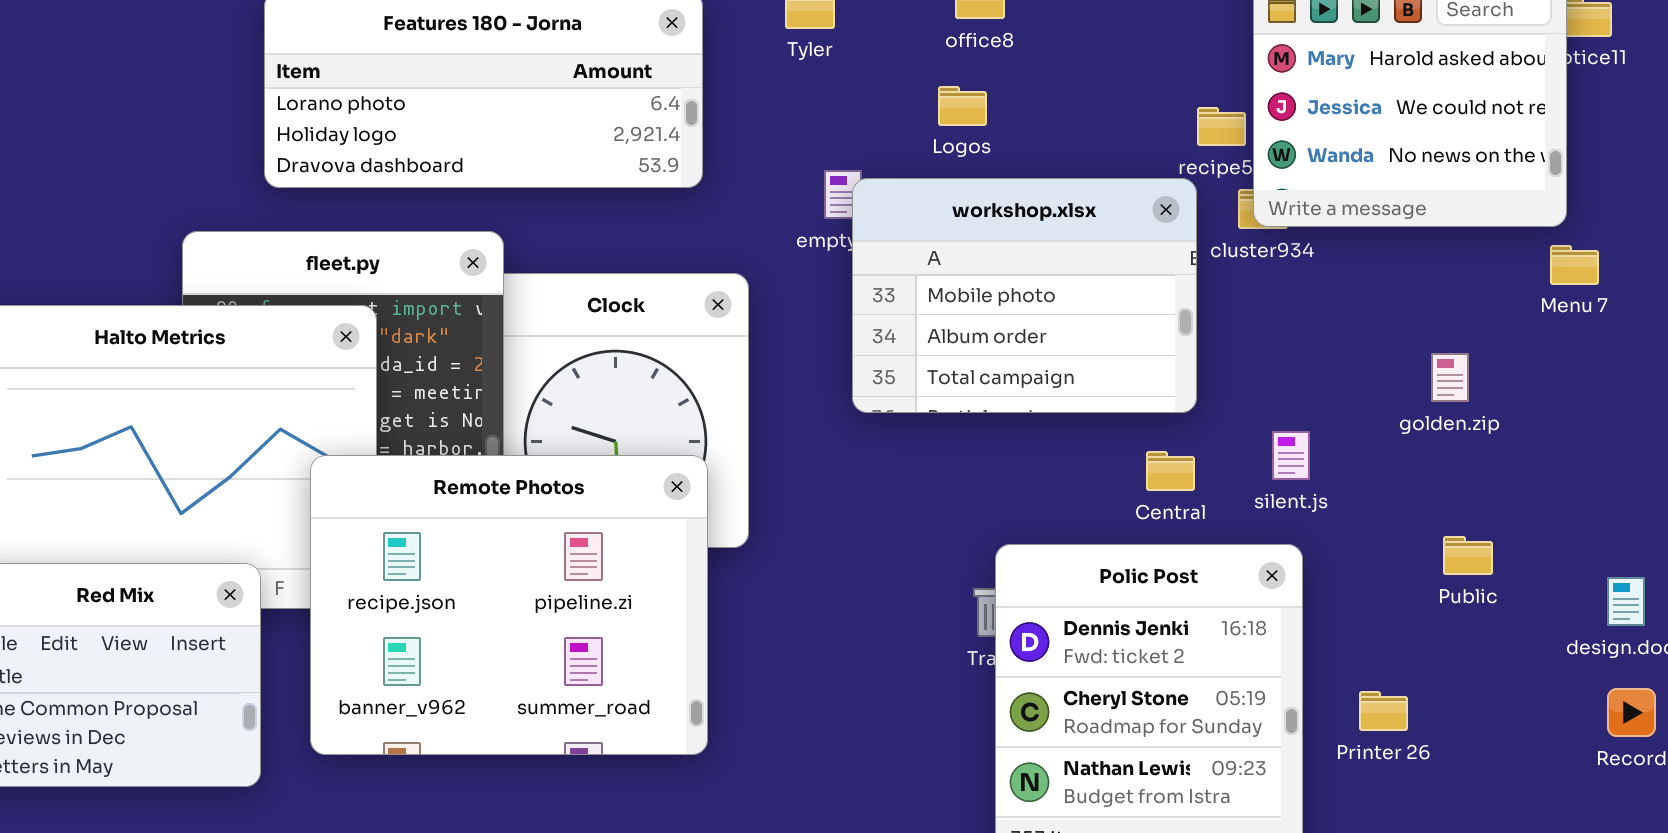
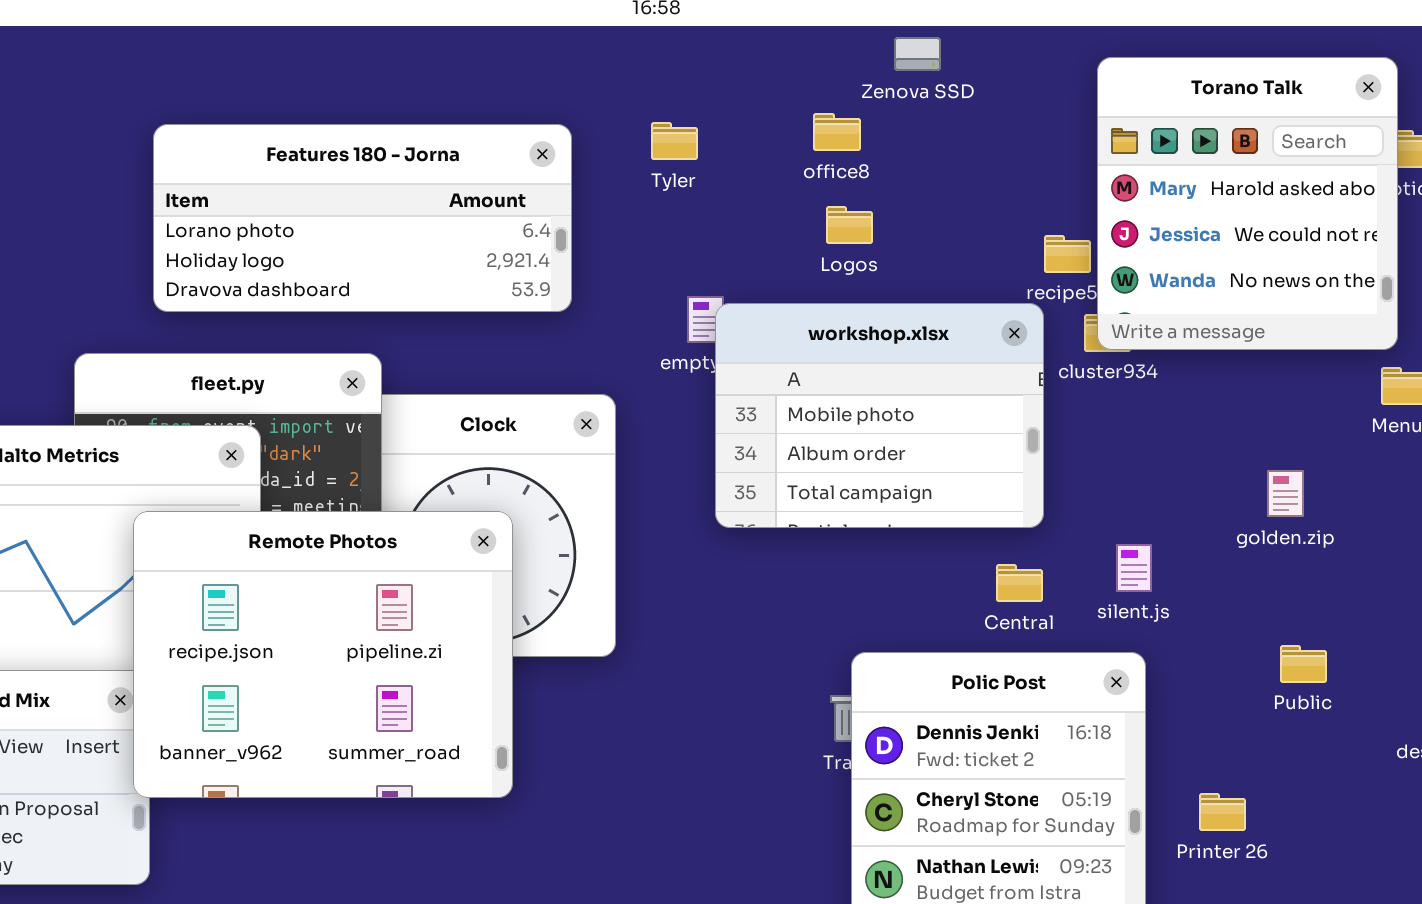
Logos: [938,86,987,126] -> [826,206,873,244], moved
Remote Photos: [310,455,708,755] -> [133,511,513,798], moved

